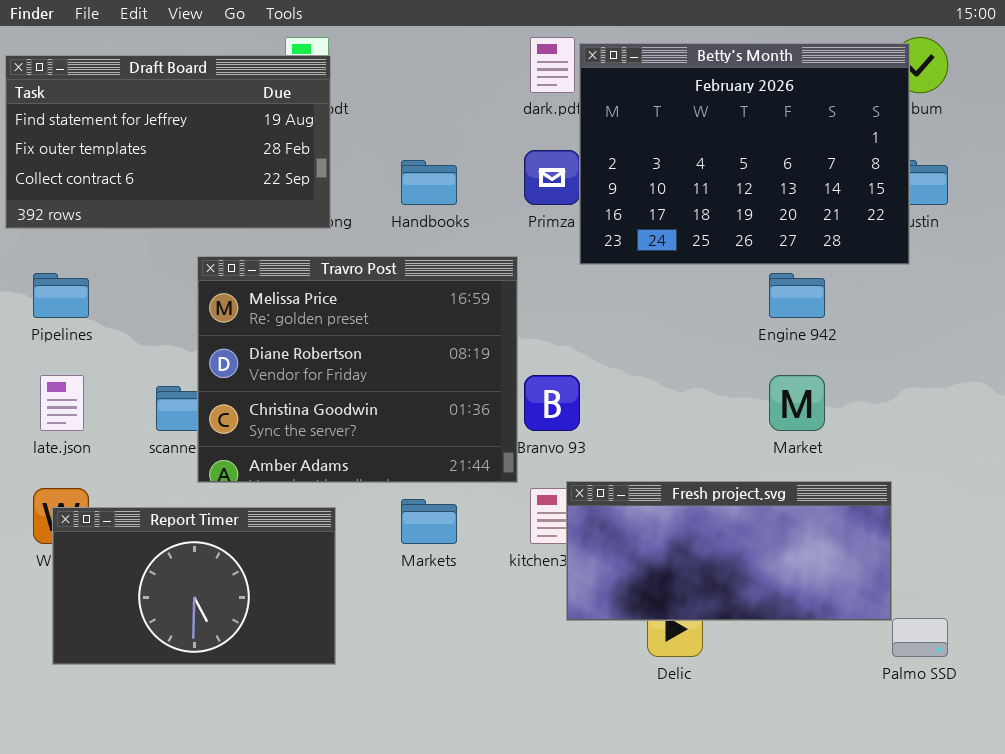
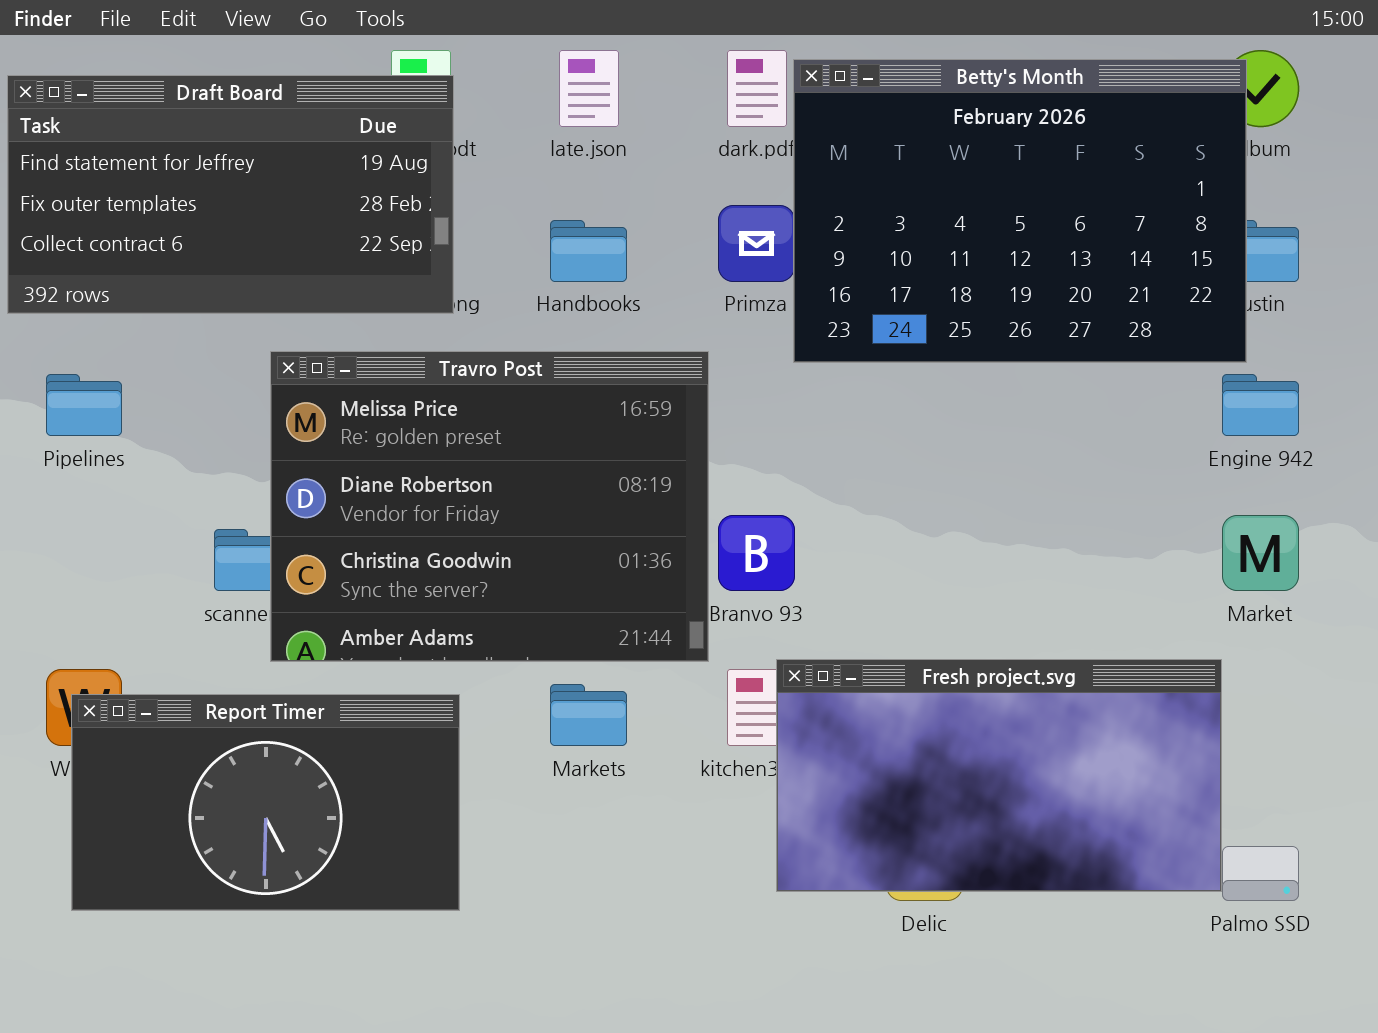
Engine 942: [769,273,825,318] -> [1222,374,1299,436], moved
late.json: [40,375,84,431] -> [559,50,619,127], moved
Market: [769,375,825,431] -> [1222,515,1299,591], moved
Fresh project.svg: [566,481,892,621] -> [776,659,1222,892], resized

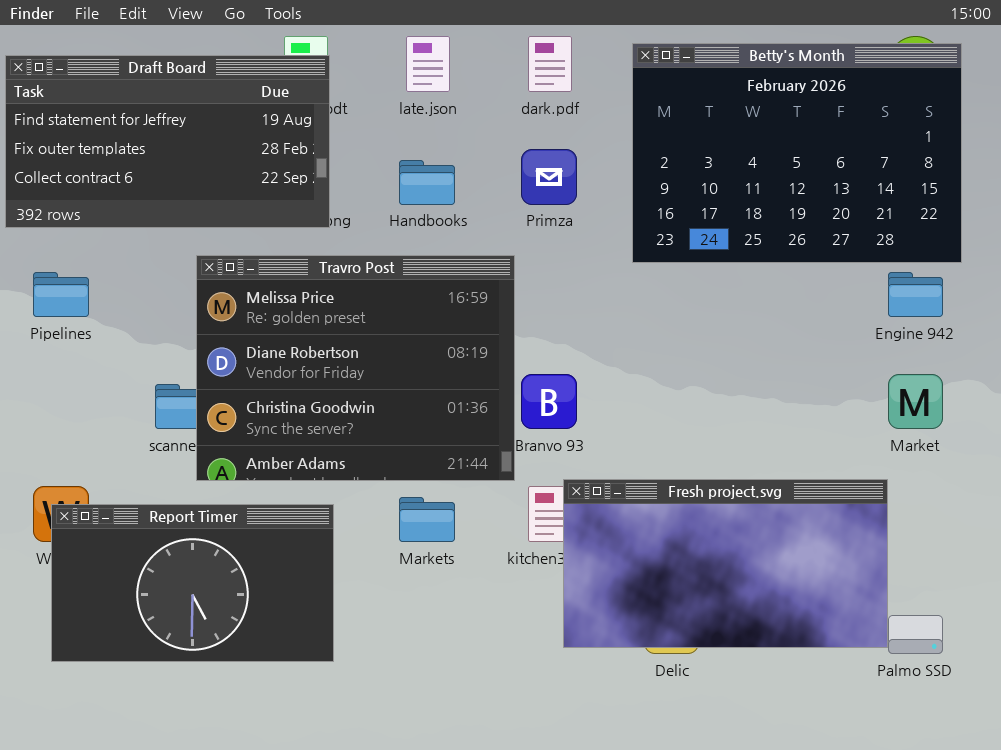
Betty's Month: [793,59,1247,363] -> [632,43,962,263], moved

